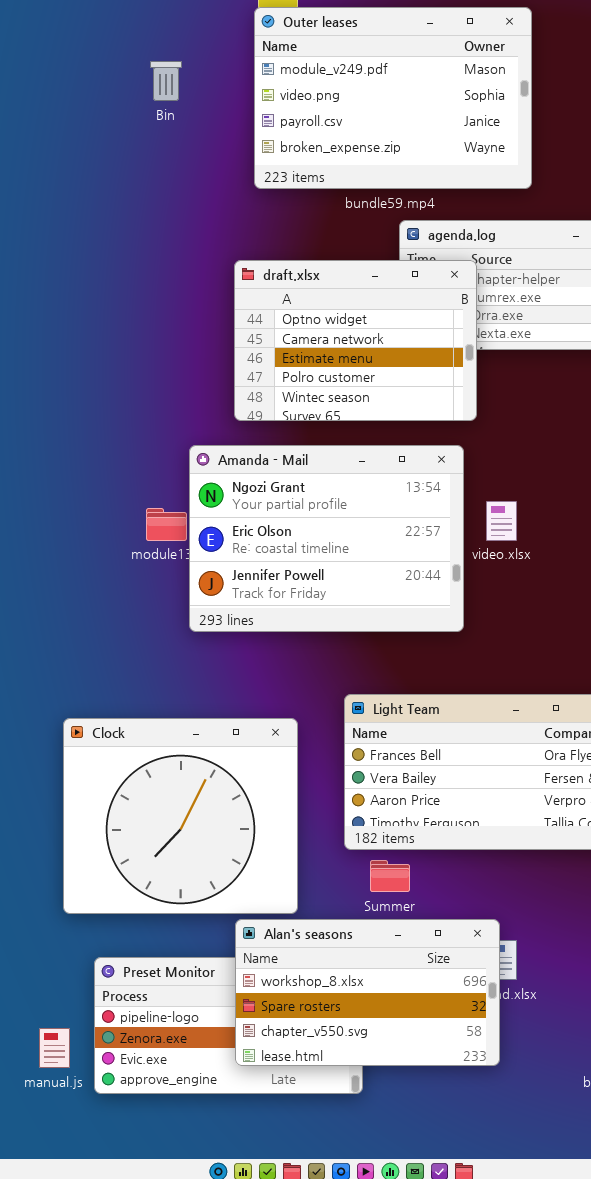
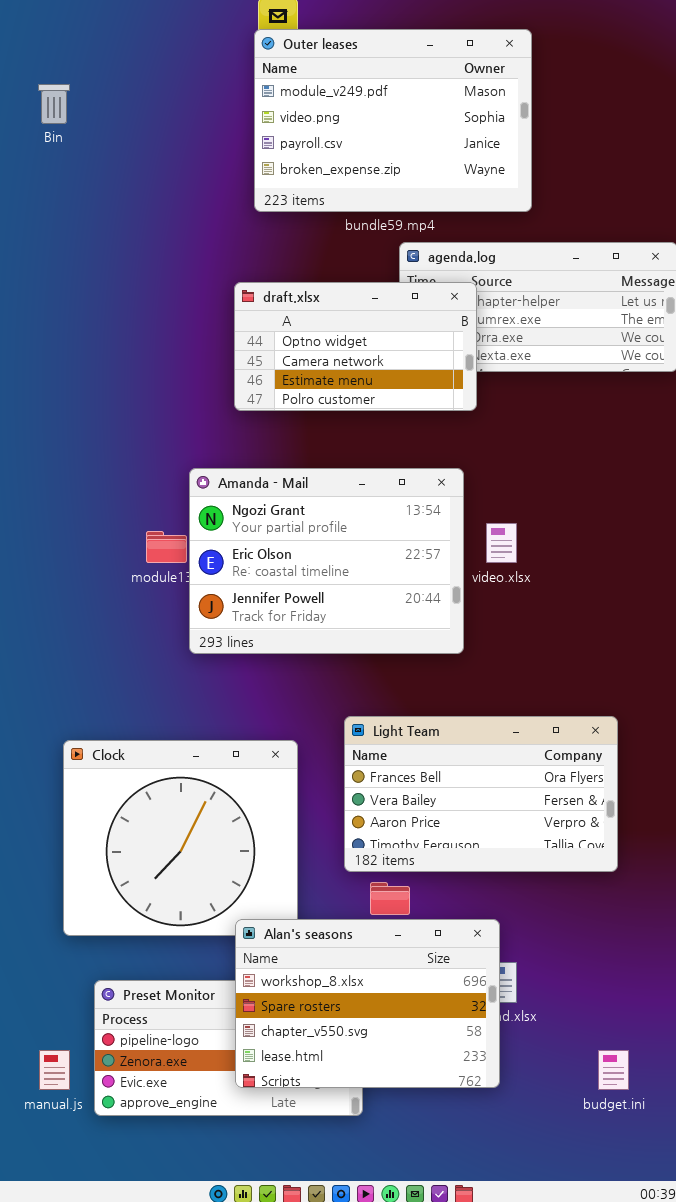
Bin: [150,61,182,101] -> [38,84,70,124], moved
draft.xlsx: [234,260,477,421] -> [234,282,477,411], resized
Alan's seasons: [235,919,500,1066] -> [235,919,500,1088], resized

